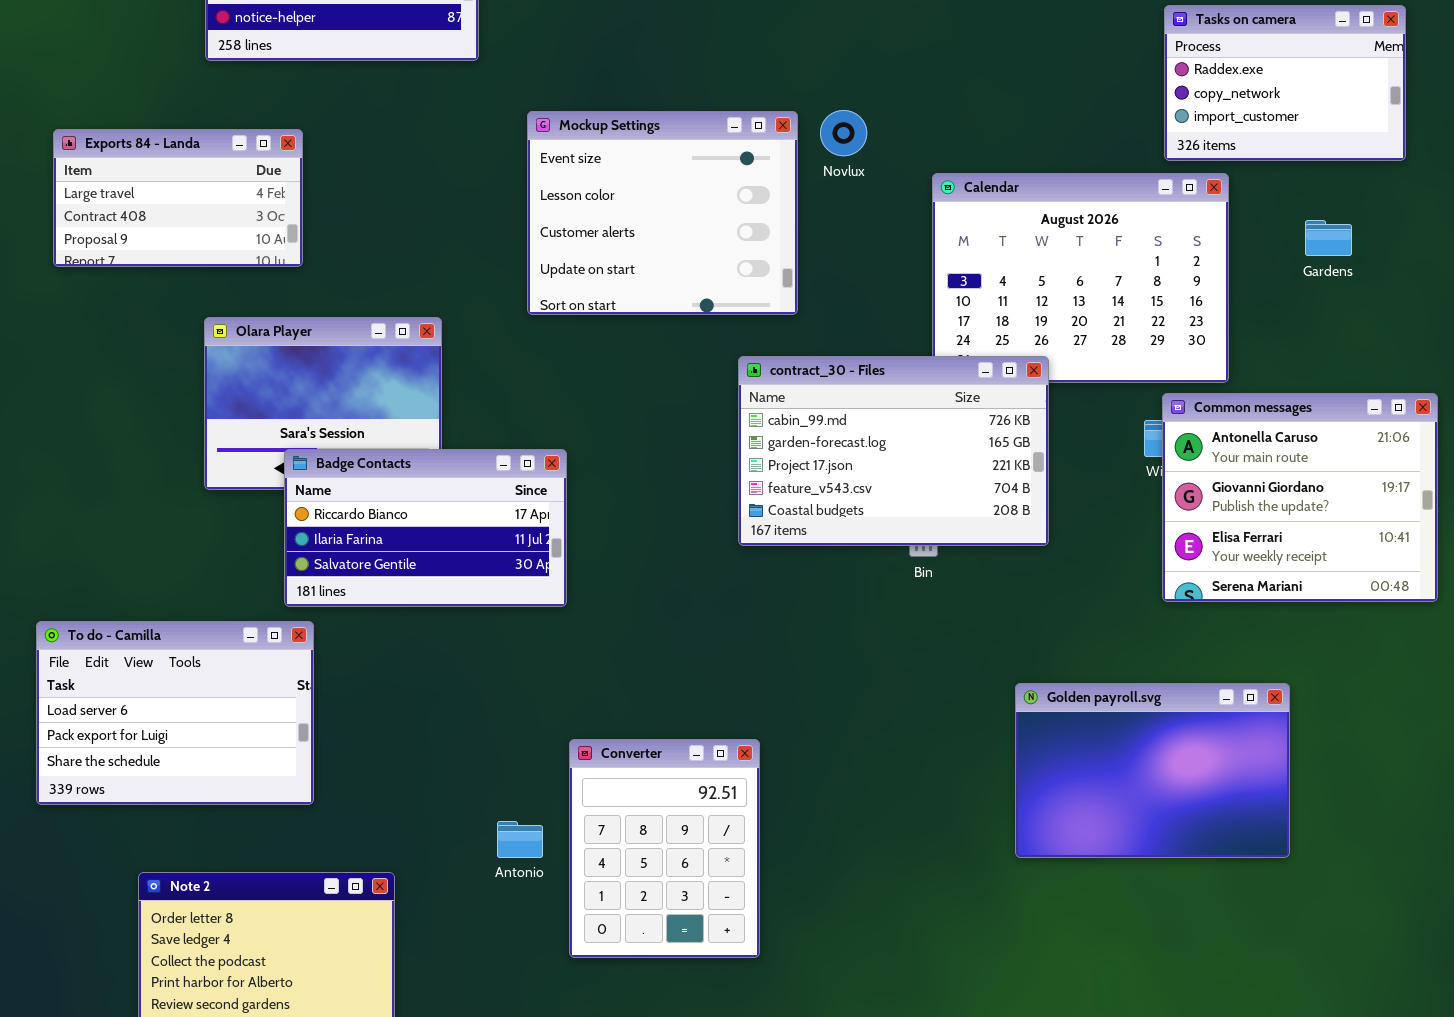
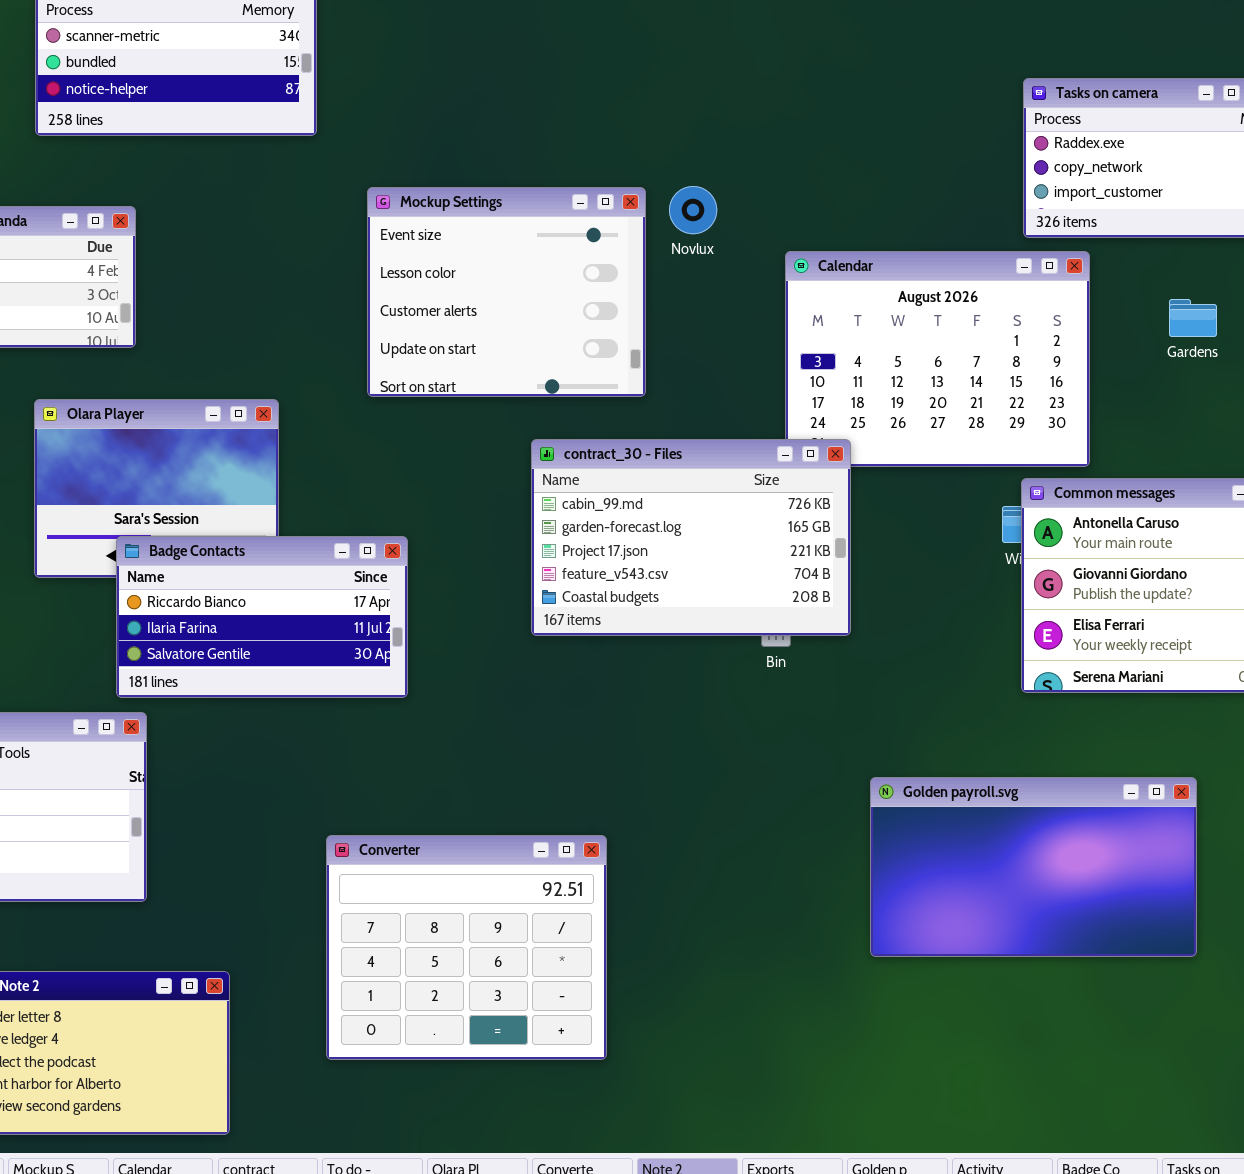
contract_30 - Files: [738,356,1049,546] -> [531,439,851,636], moved
Golden payroll.svg: [1015,683,1290,858] -> [870,777,1197,957], resized
Converter: [569,739,760,958] -> [326,835,607,1060], resized

